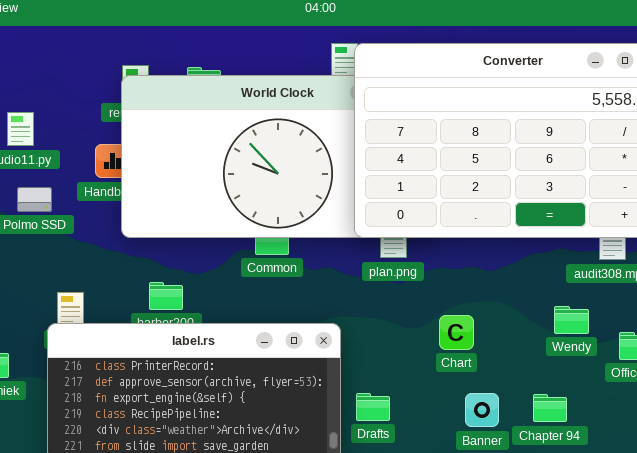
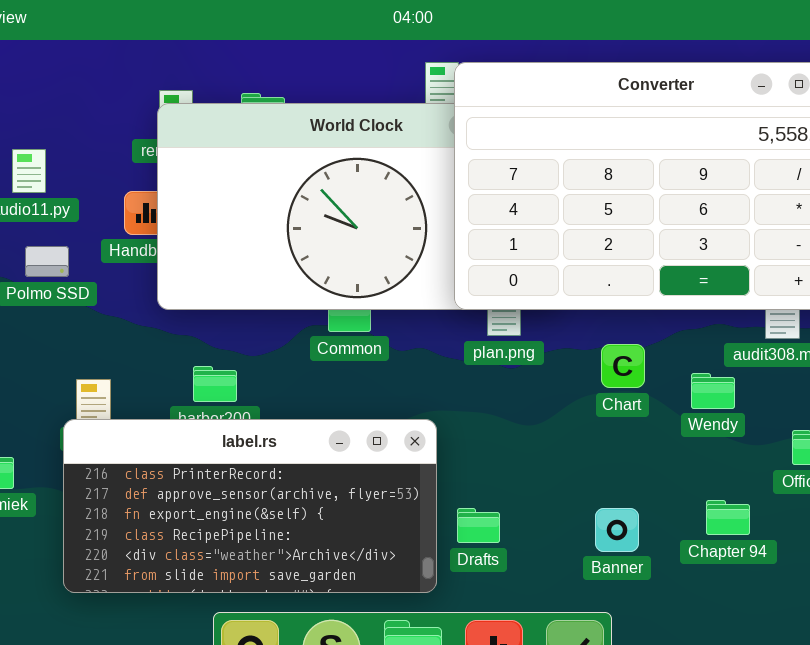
Wendy: [554,306,589,334] -> [691,373,735,409], moved
Chart: [439,315,474,350] -> [601,344,645,388], moved
Chapter 94: [533,394,567,422] -> [706,500,750,535], moved

